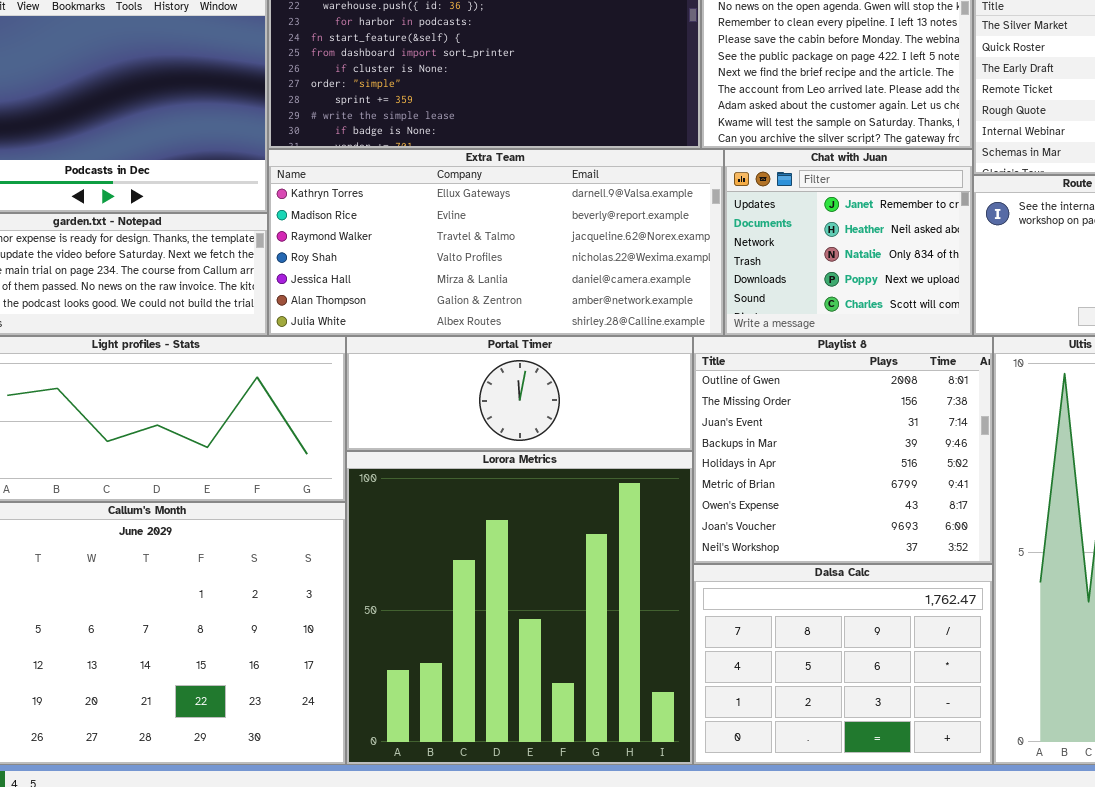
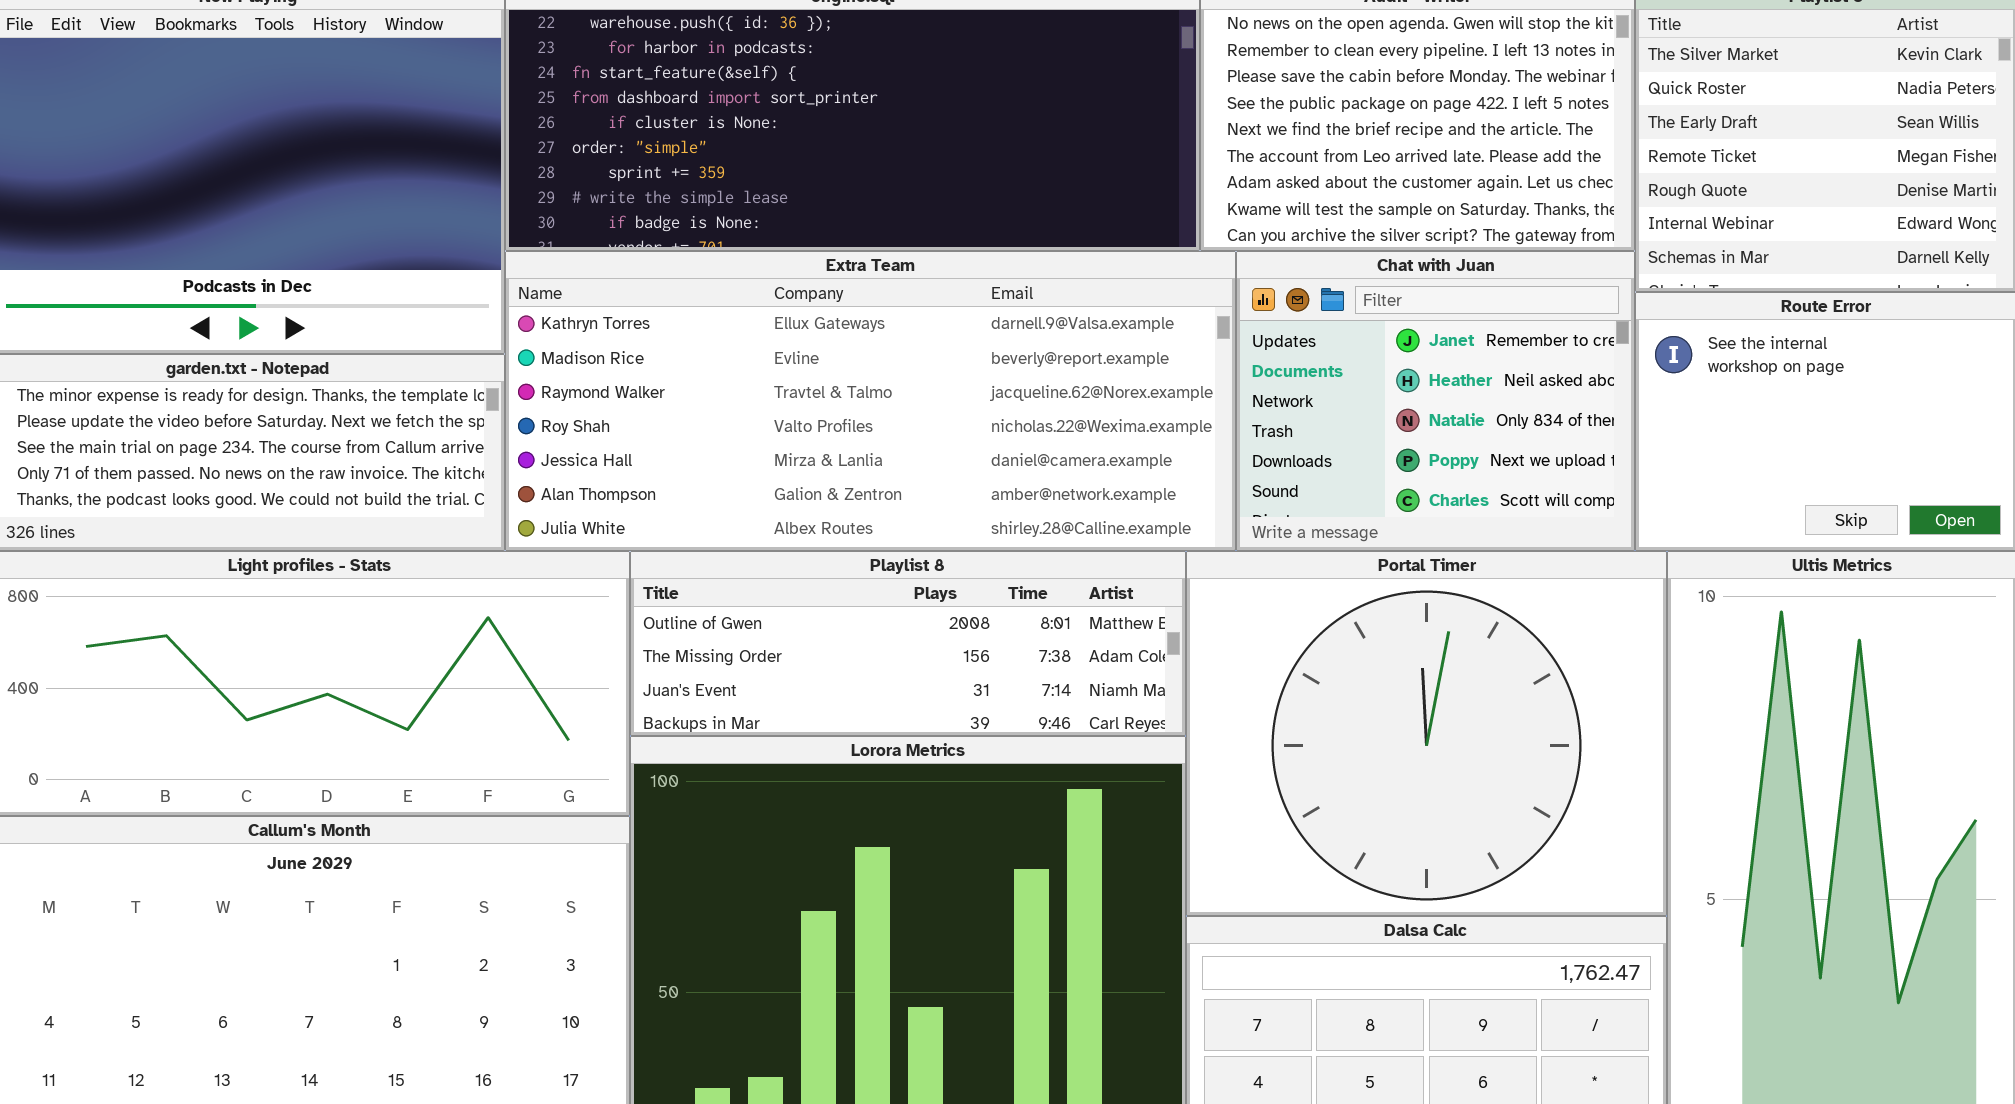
Portal Timer: [346,336,693,451] -> [1186,551,1667,916], moved, resized
Playlist 8: [693,336,993,564] -> [630,551,1186,736], moved, resized

